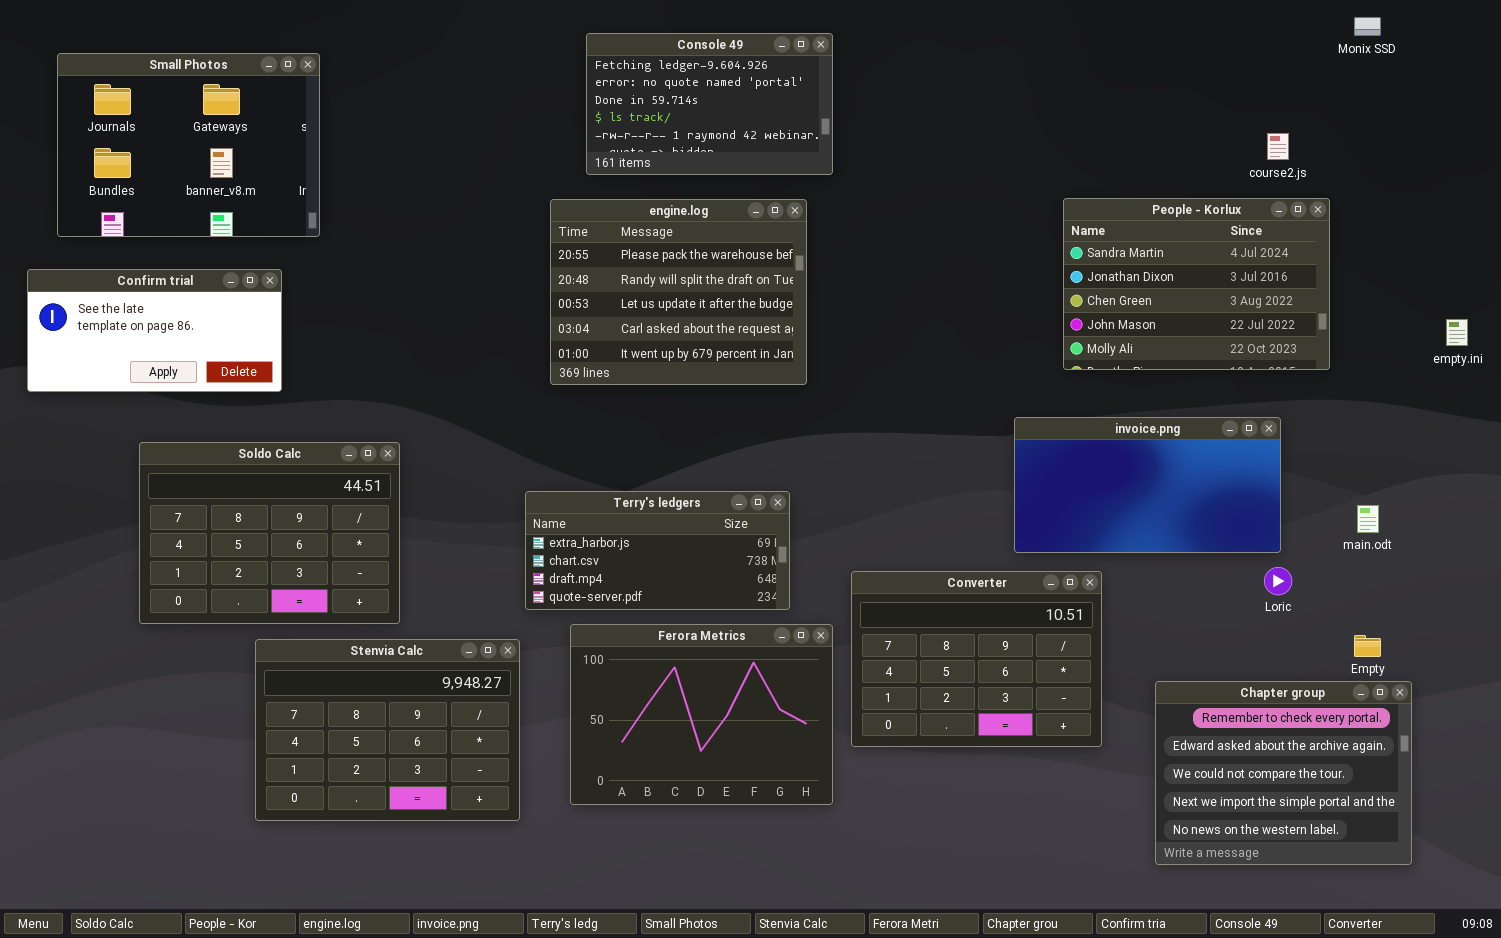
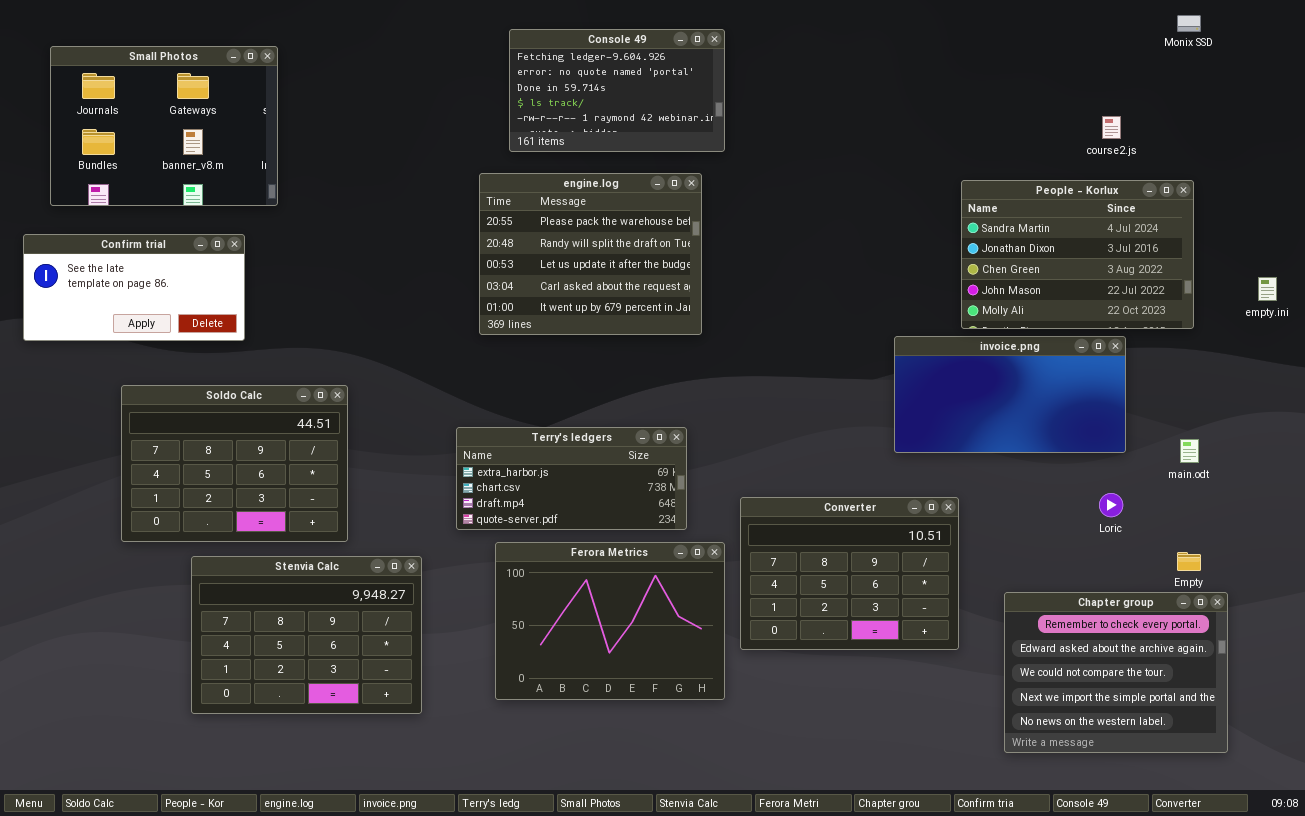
People - Korlux: [1063,198,1330,370] -> [961,180,1194,329], moved
invoice.png: [1014,417,1281,553] -> [894,336,1126,453], moved
Stenvia Calc: [255,639,520,821] -> [191,556,422,714], moved

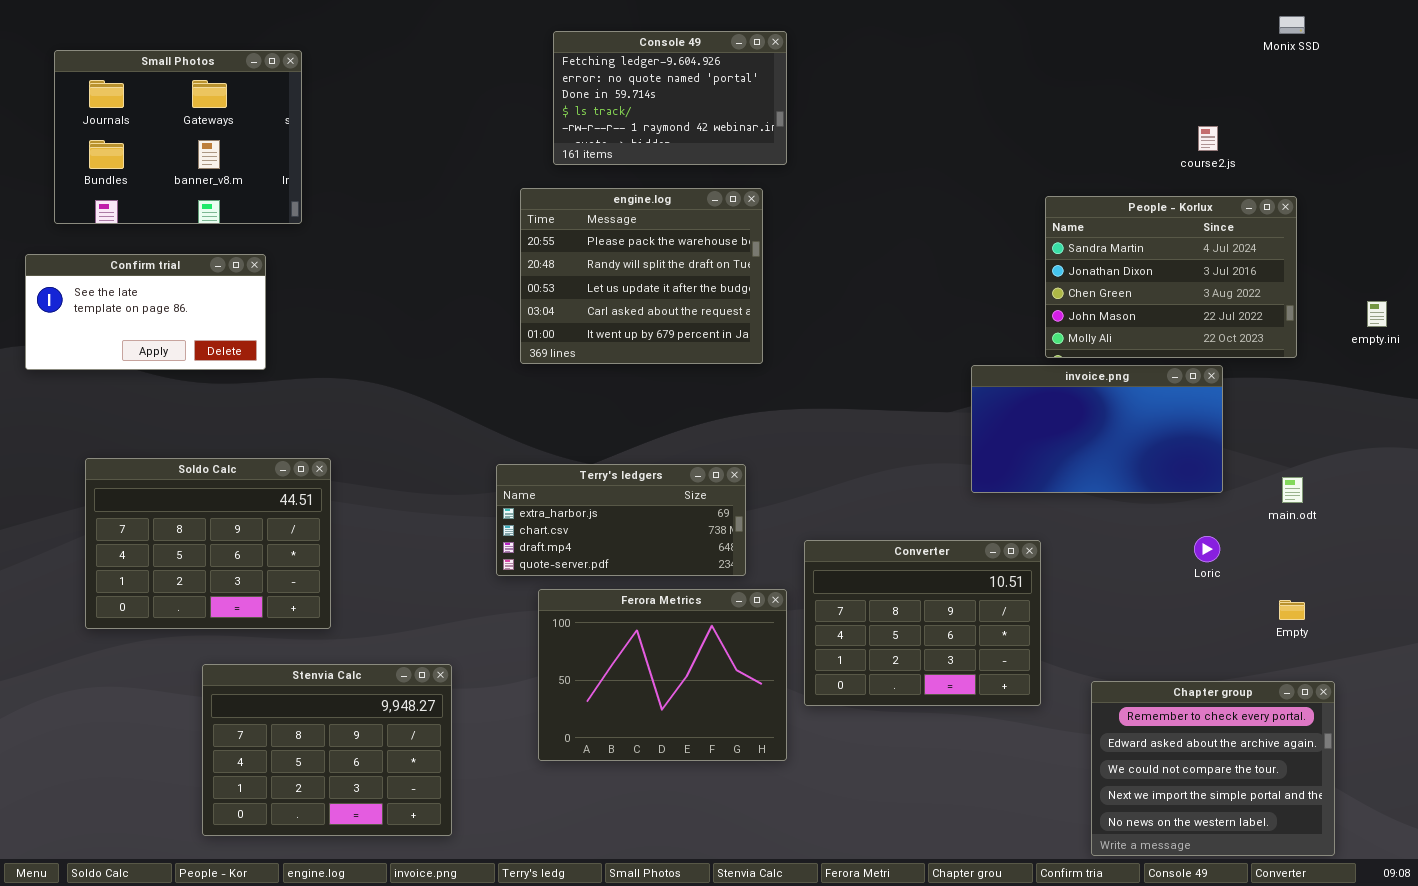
Soldo Calc: [121,385,348,542] -> [85,458,331,629], moved
Stenvia Calc: [191,556,422,714] -> [202,664,452,836], moved
Chapter group: [1004,592,1228,753] -> [1091,681,1335,856], moved

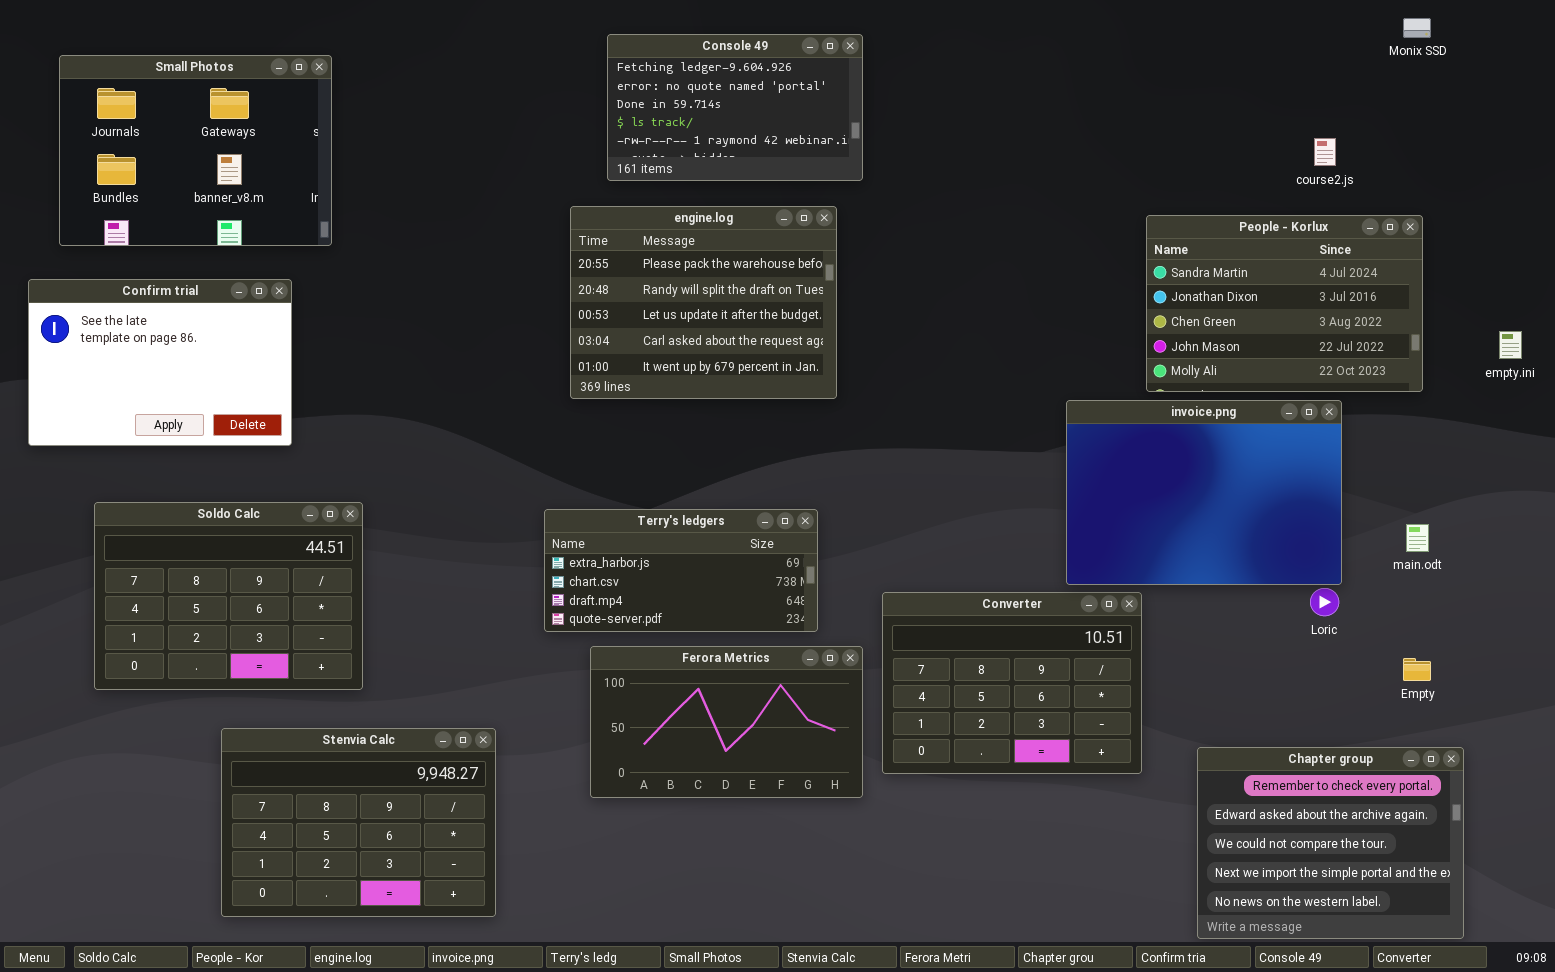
Confirm trial: [25,254,266,370] -> [28,279,292,446], resized
invoice.png: [971,365,1223,493] -> [1066,400,1342,585], resized
Ferora Metrics: [538,589,787,761] -> [590,646,863,798], resized

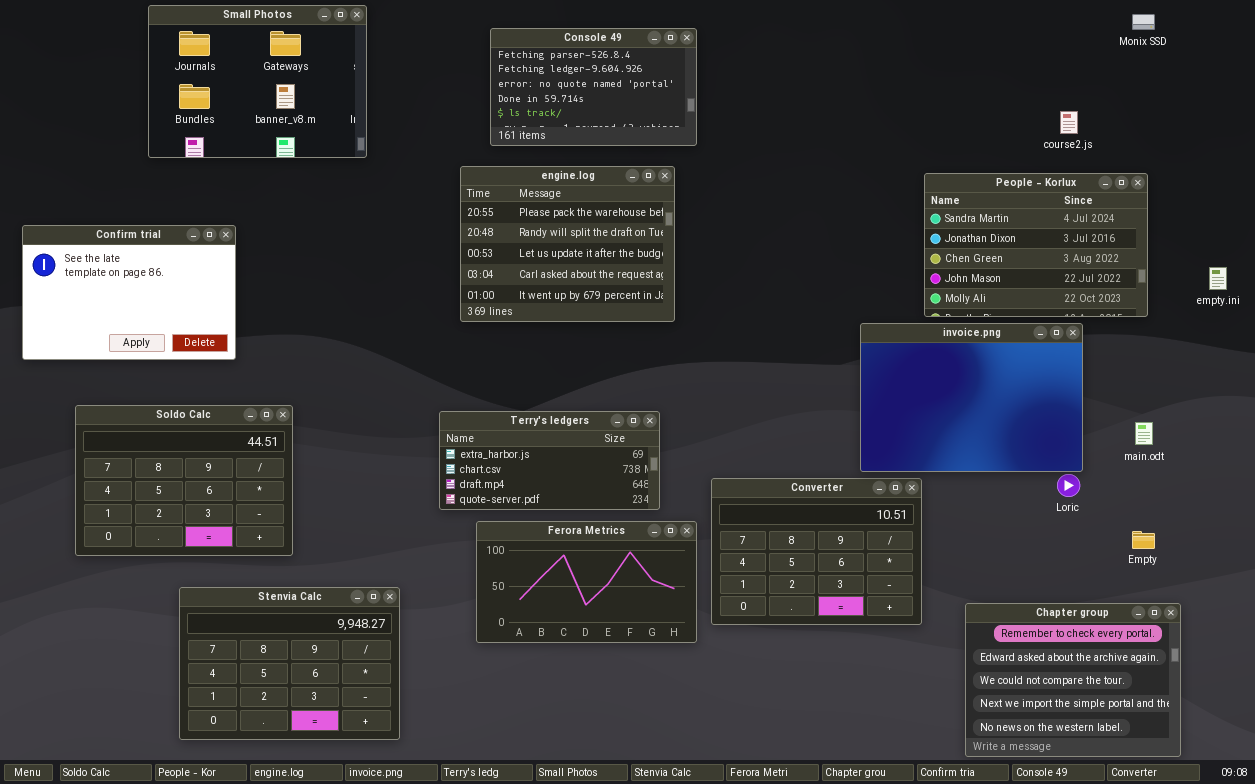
Console 49: [607,34,863,181] -> [490,28,697,146], scrolled up 1 row
Small Photos: [59,55,332,246] -> [148,5,367,158], moved

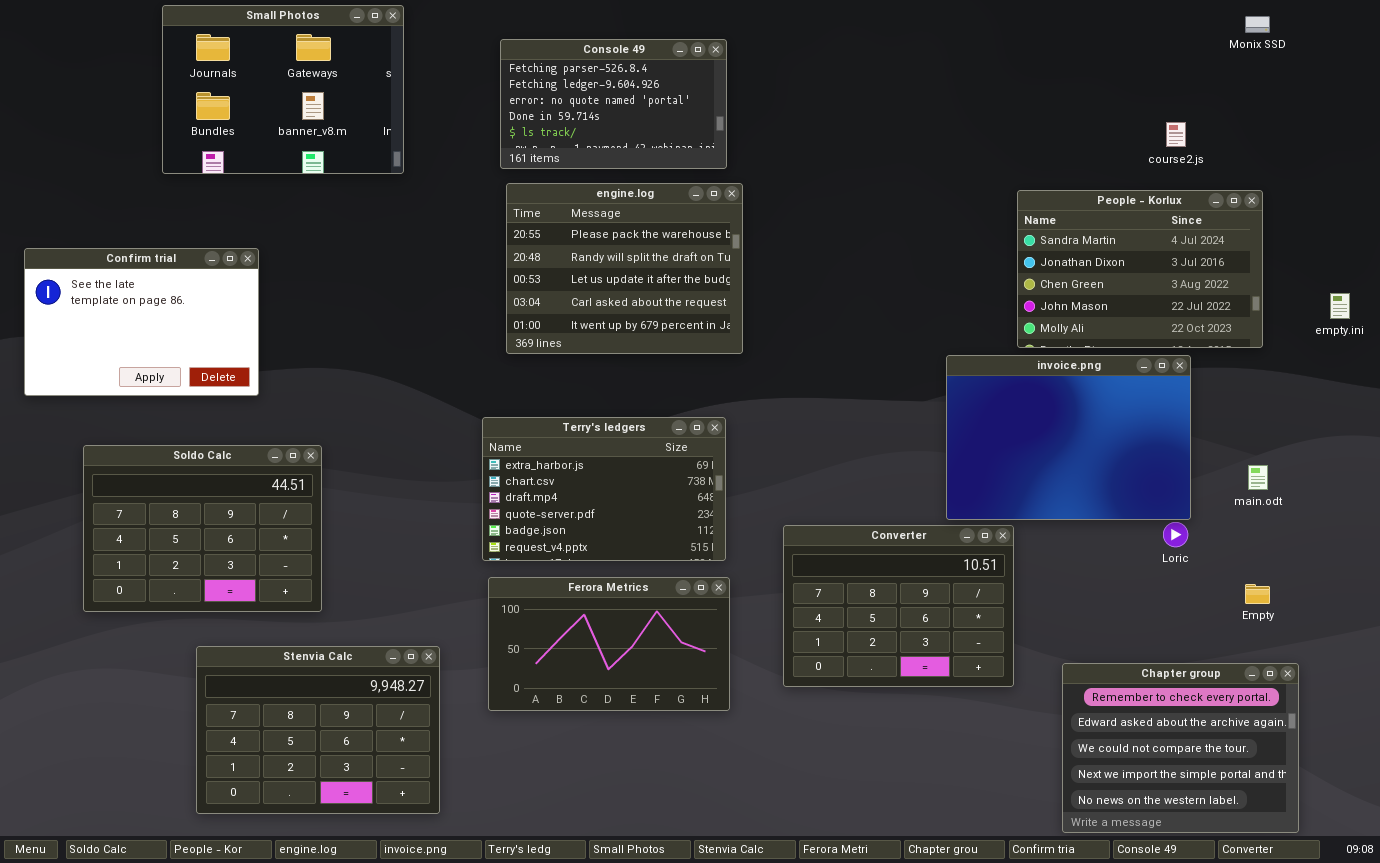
Console 49: [490,28,697,146] -> [500,39,727,169], moved
Terry's ledgers: [439,411,660,510] -> [482,417,726,561], resized
Ferora Metrics: [476,521,697,643] -> [488,577,730,711], moved

